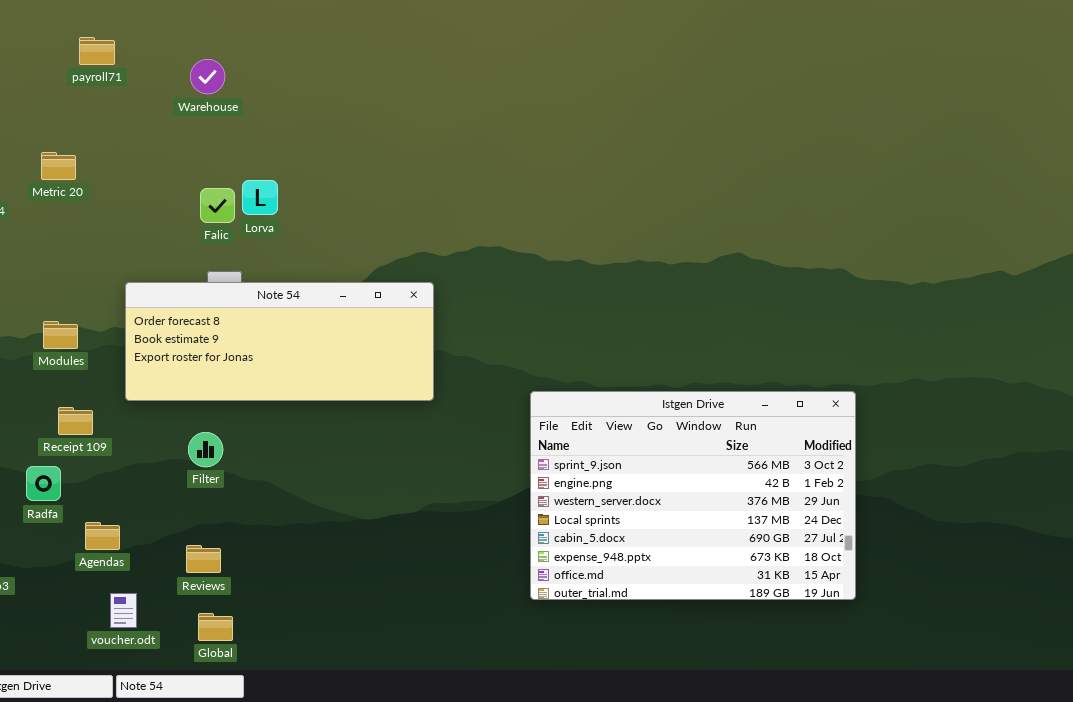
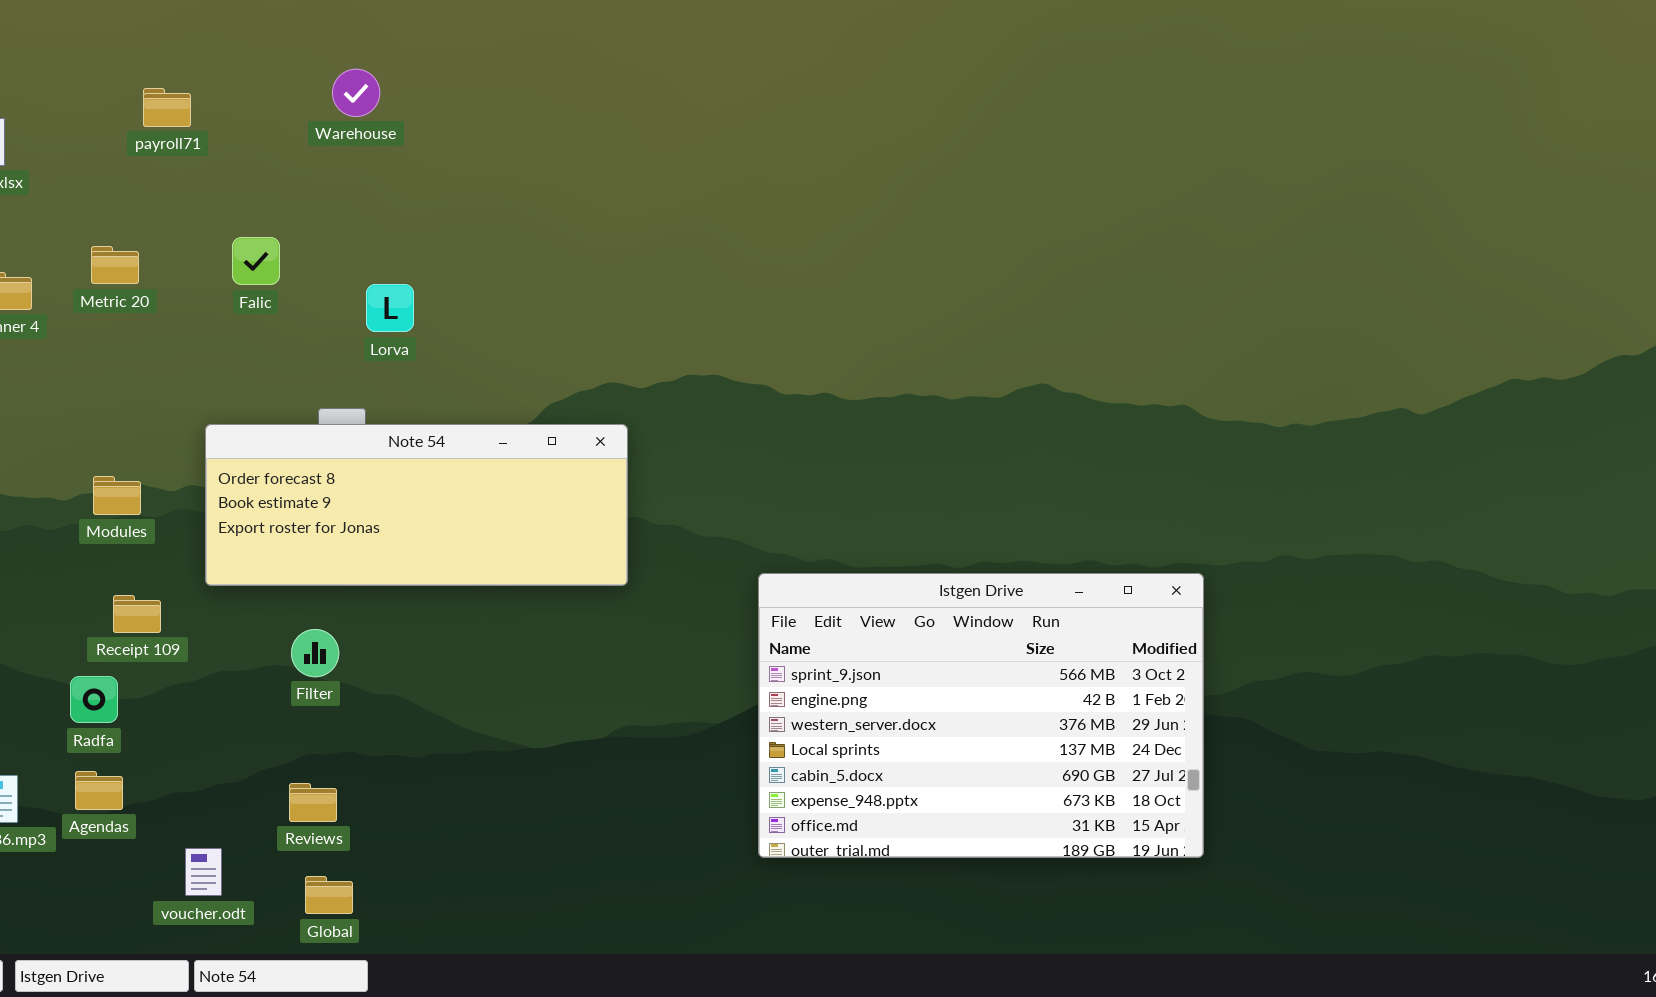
Warehouse: [190,59,225,94] -> [332,69,380,117], moved
Falic: [200,188,235,223] -> [232,237,280,285], moved
Agendas: [85,522,120,550] -> [75,771,123,810], moved

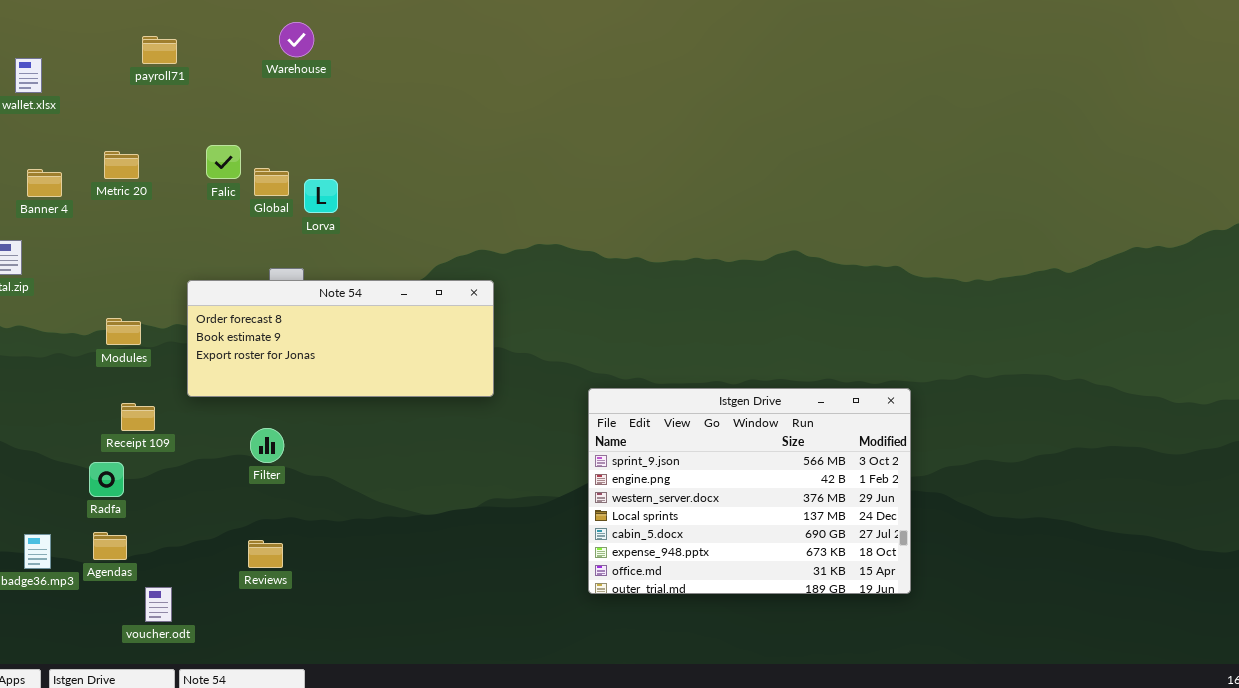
voucher.odt: [185,848,222,896] -> [145,587,172,622], moved
Global: [305,876,353,914] -> [254,168,289,196], moved

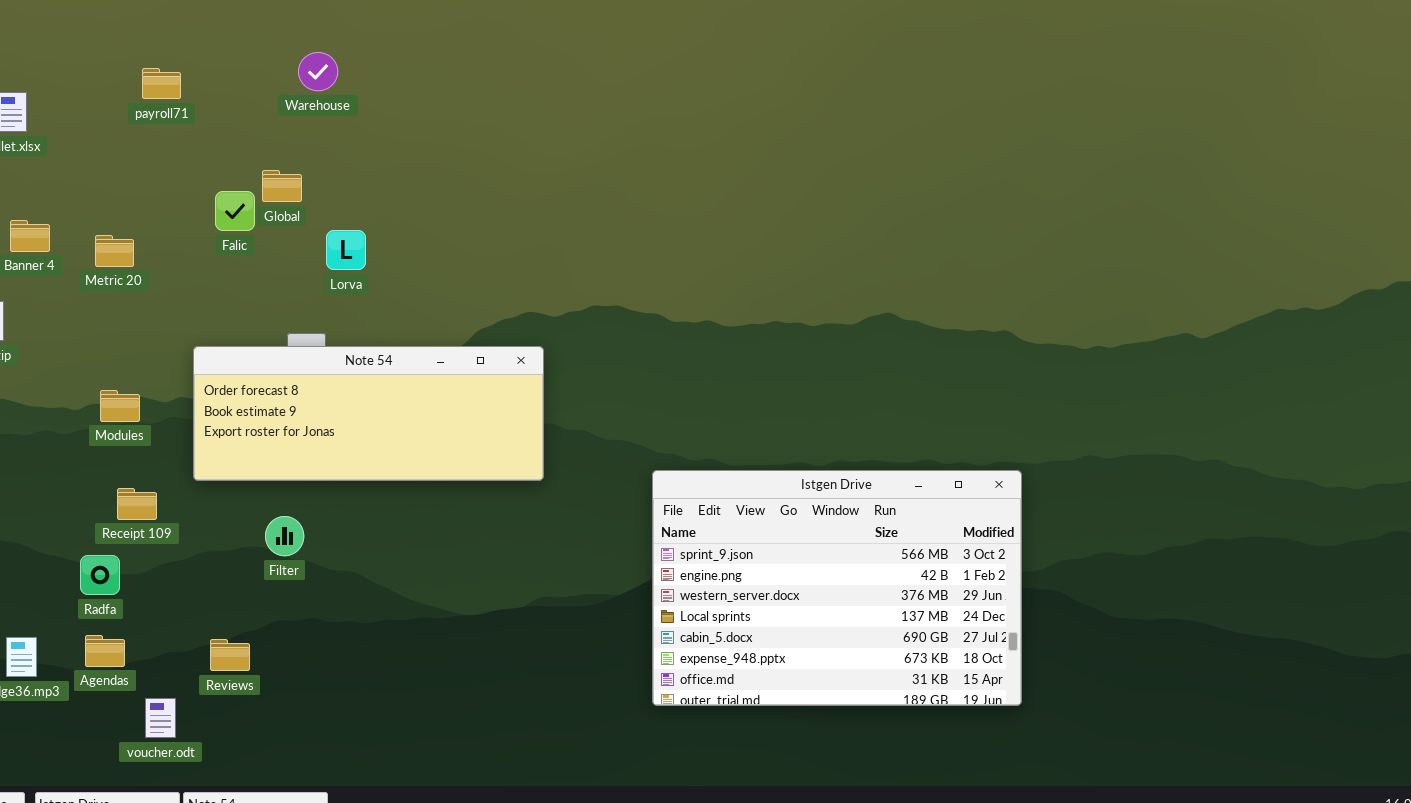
Metric 20: [104,151,139,179] -> [95,235,134,267], moved
Global: [254,168,289,196] -> [262,170,302,202], moved
Reviews: [248,540,283,568] -> [210,639,250,671], moved

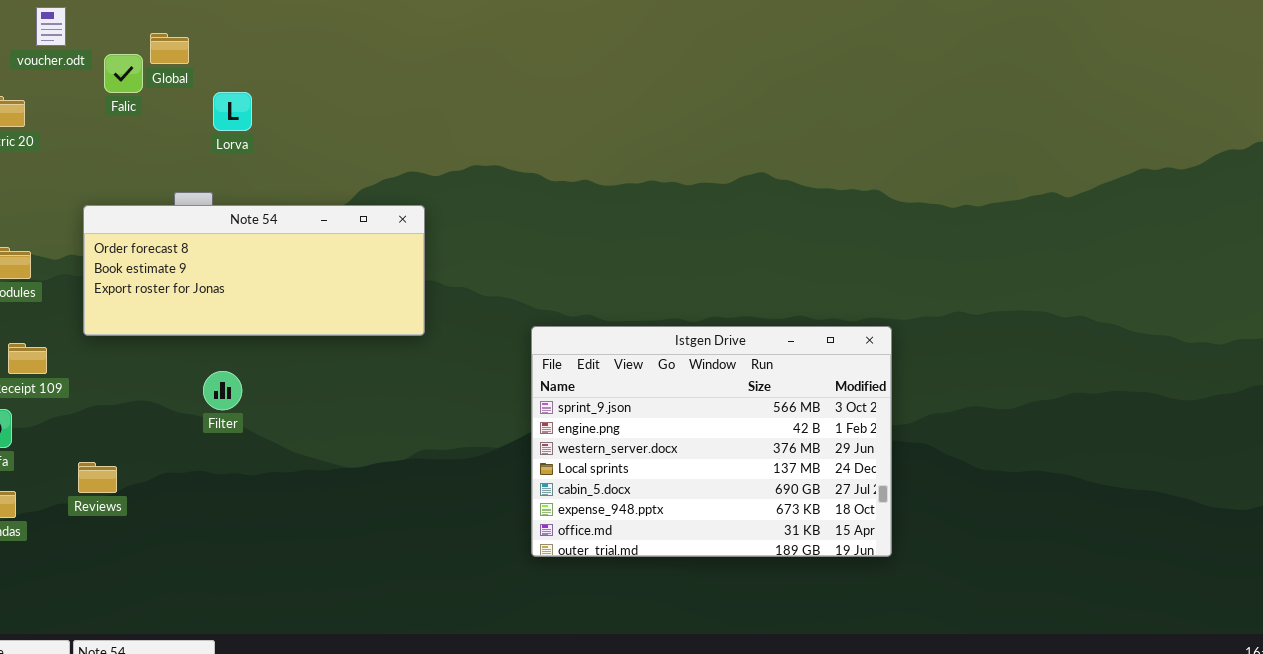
Filter: [265,516,304,556] -> [203,371,242,410], moved
Reviews: [210,639,250,671] -> [78,462,117,493], moved
voucher.odt: [145,698,176,738] -> [36,7,66,46], moved

